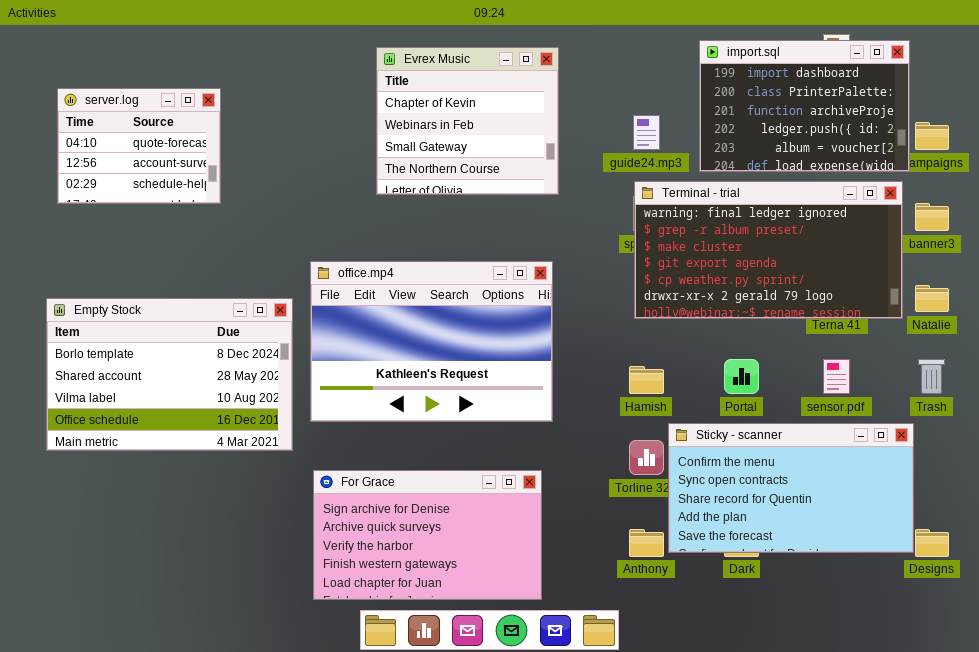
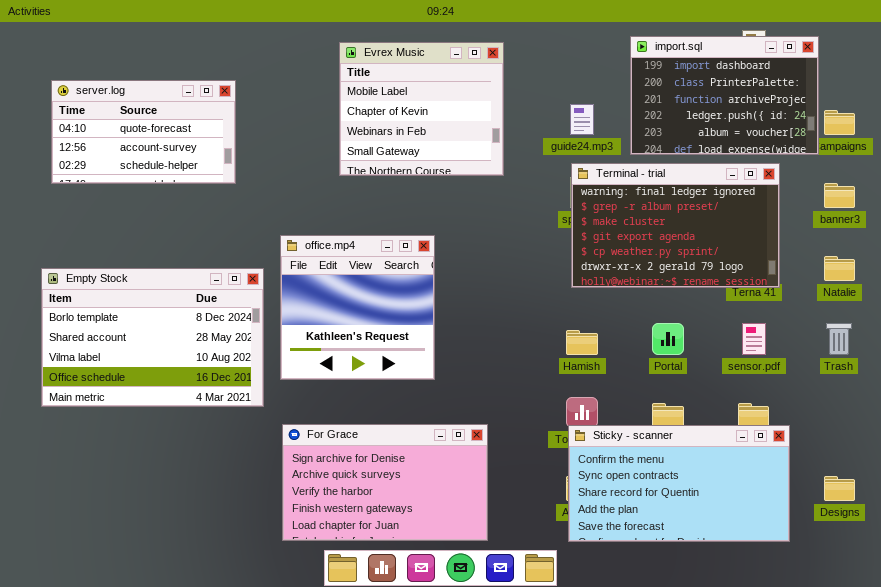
Evrex Music: [376,47,559,195] -> [339,42,504,176], scrolled up 1 row
server.log: [57,88,221,204] -> [51,80,236,184], resized
Terminal - trial: [634,181,903,319] -> [571,163,780,288], resized
office.mp4: [310,261,553,422] -> [280,235,435,380], resized
Sticky - scanner: [668,423,914,553] -> [568,425,790,542], moved

